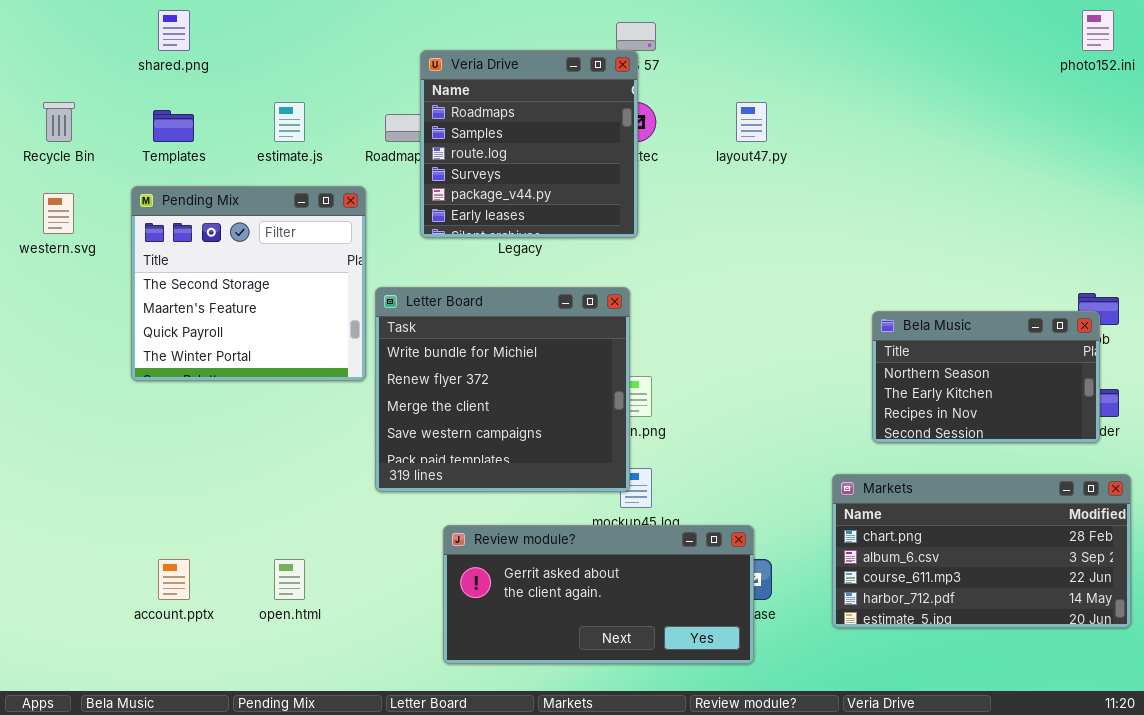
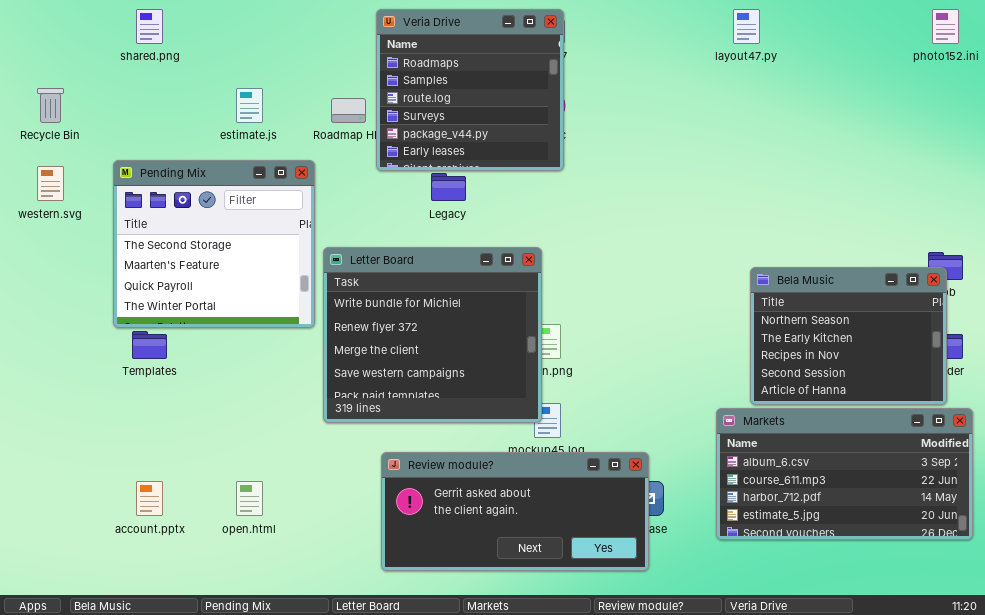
Veria Drive: [420,50,638,238] -> [376,9,564,171], moved
layout47.py: [736,102,767,142] -> [733,9,760,44], moved
Templates: [153,110,194,142] -> [132,331,167,359], moved
Bela Music: [872,311,1100,443] -> [750,267,947,405], resized
Markets: [832,474,1131,628] -> [716,408,973,540], scrolled down 1 row

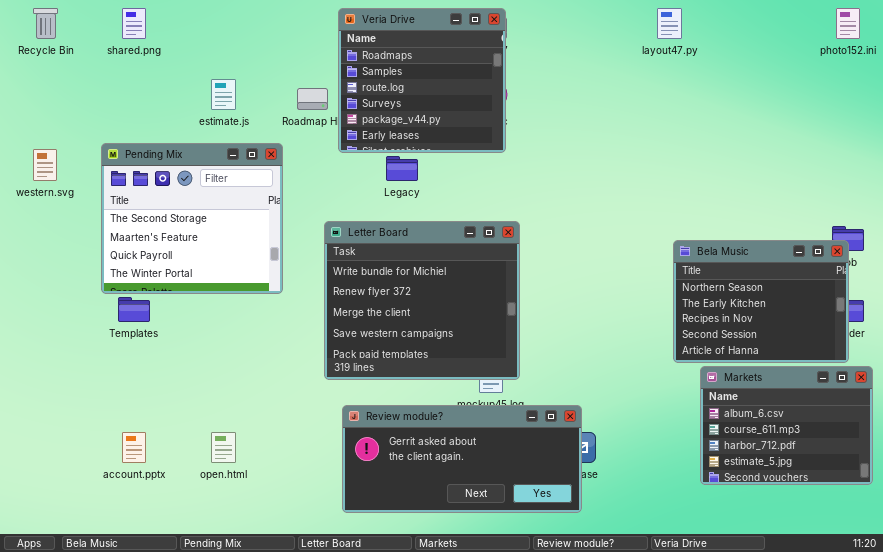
Recycle Bin: [37,88,64,123] -> [33,8,58,39], moved
Letter Board: [323,247,542,423] -> [324,221,520,380], moved
Markets: [716,408,973,540] -> [700,366,873,485], resized

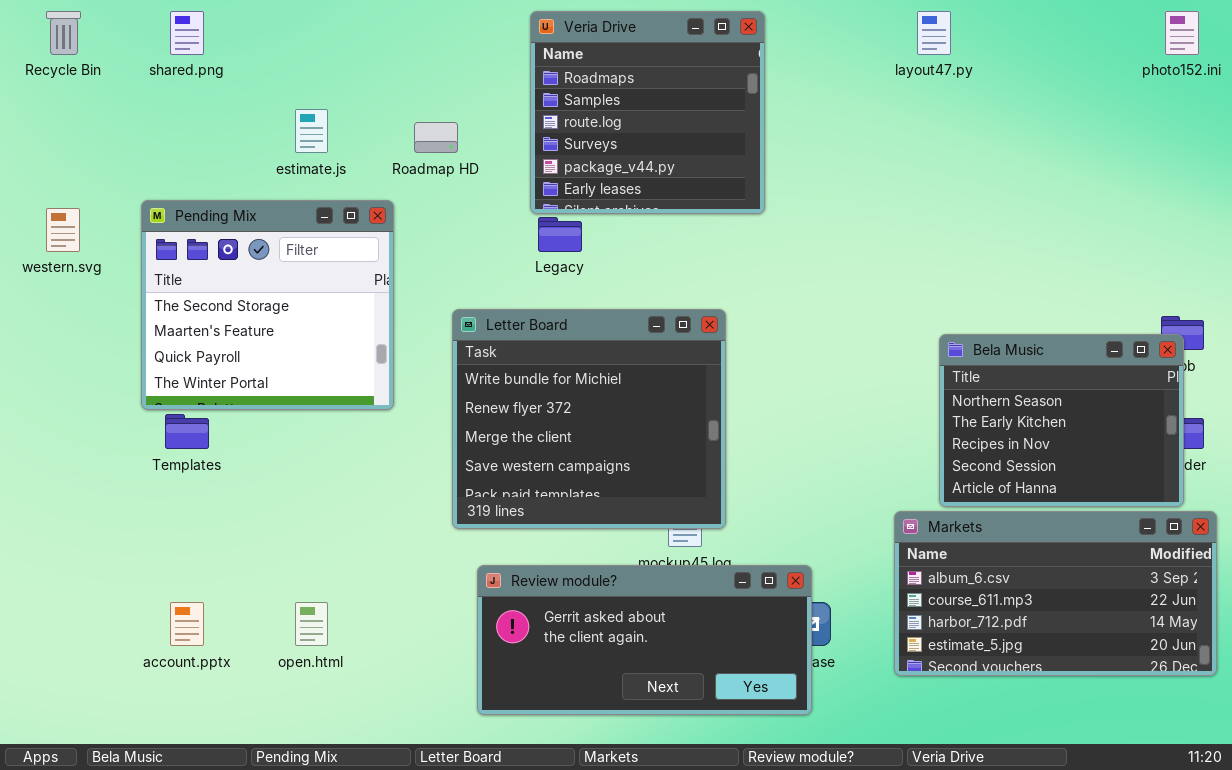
Veria Drive: [338,8,506,153] -> [530,11,765,214], moved
Markets: [700,366,873,485] -> [894,511,1217,676], resized

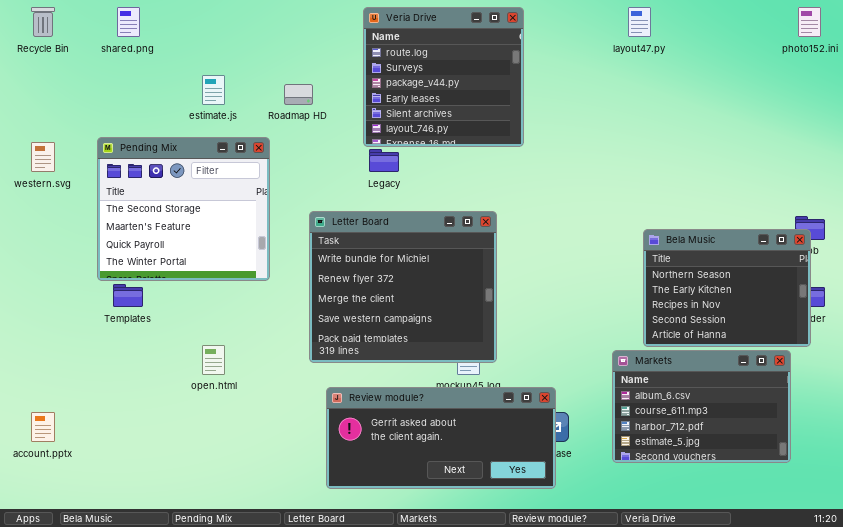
Veria Drive: [530,11,765,214] -> [363,7,524,147], scrolled down 2 rows
Markets: [894,511,1217,676] -> [612,350,791,463], resized
account.pptx: [170,602,204,646] -> [31,412,55,442], moved
open.html: [295,602,328,646] -> [202,345,225,375], moved

